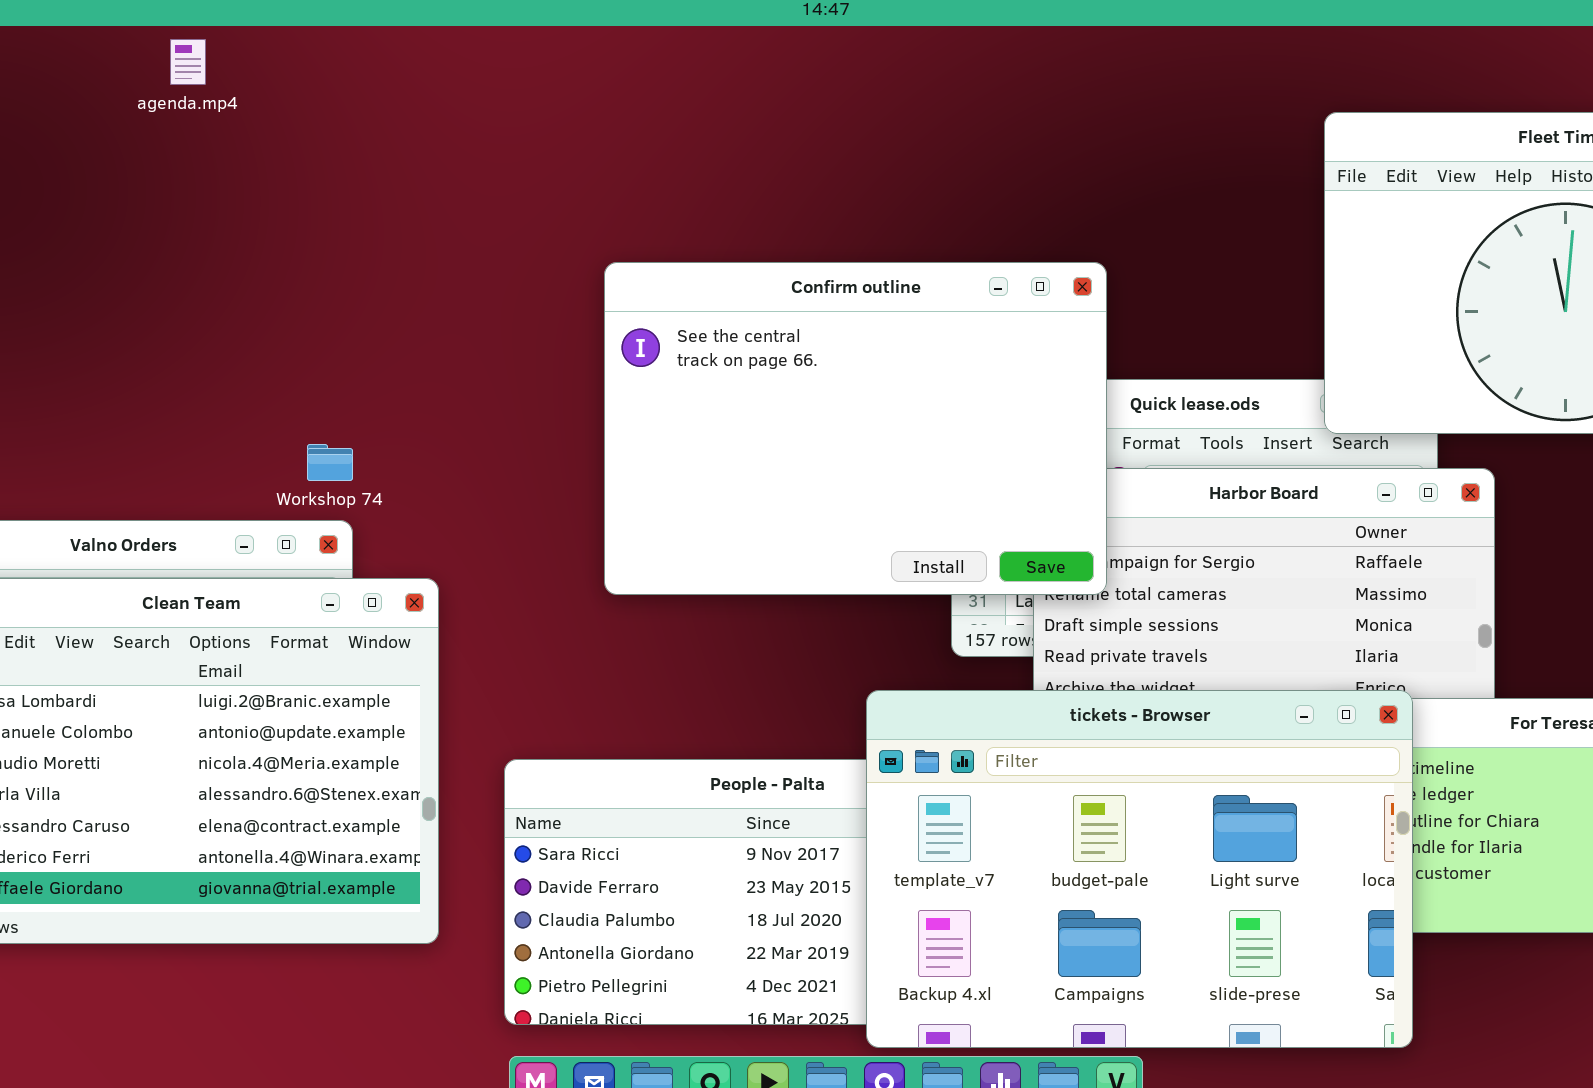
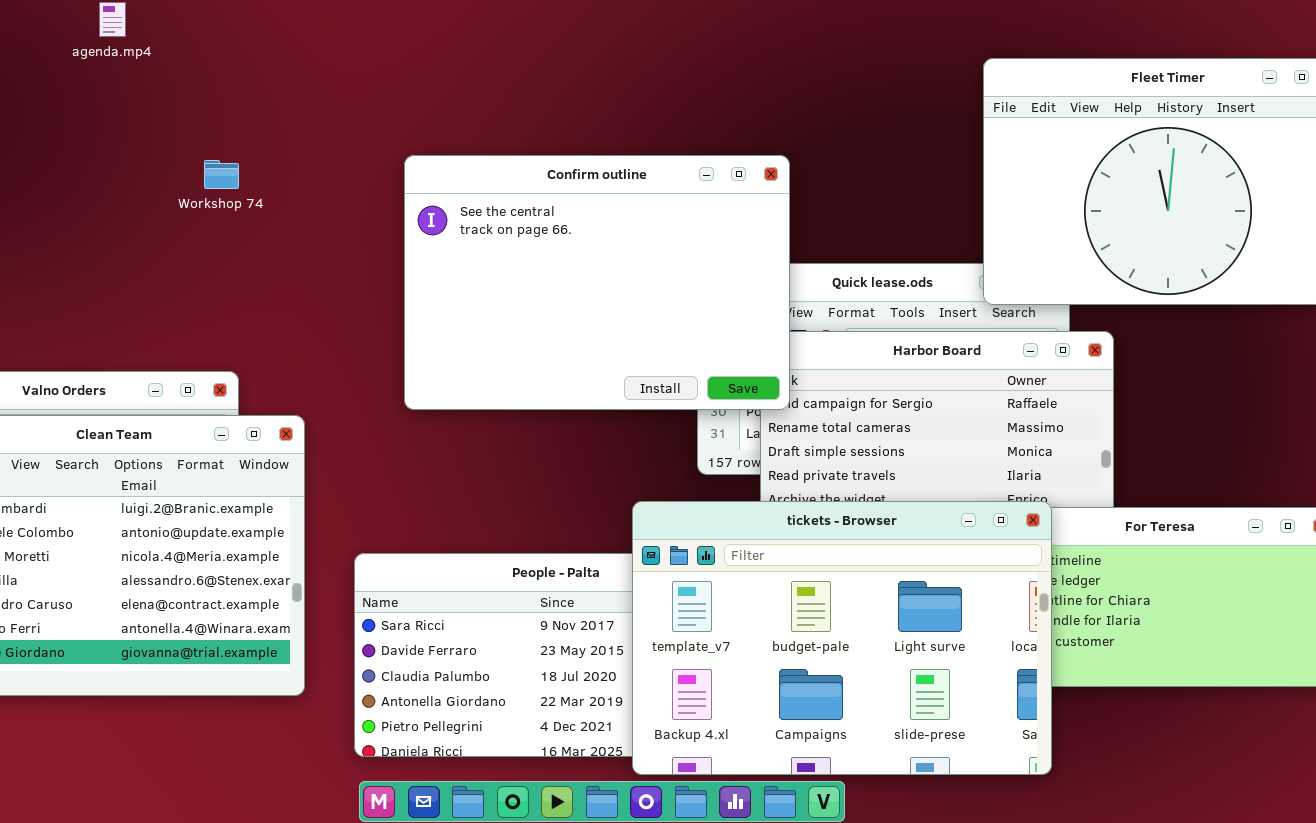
Confirm outline: [604,262,1107,595] -> [404,155,790,410], moved
Workshop 74: [307,444,353,481] -> [204,160,239,189], moved

